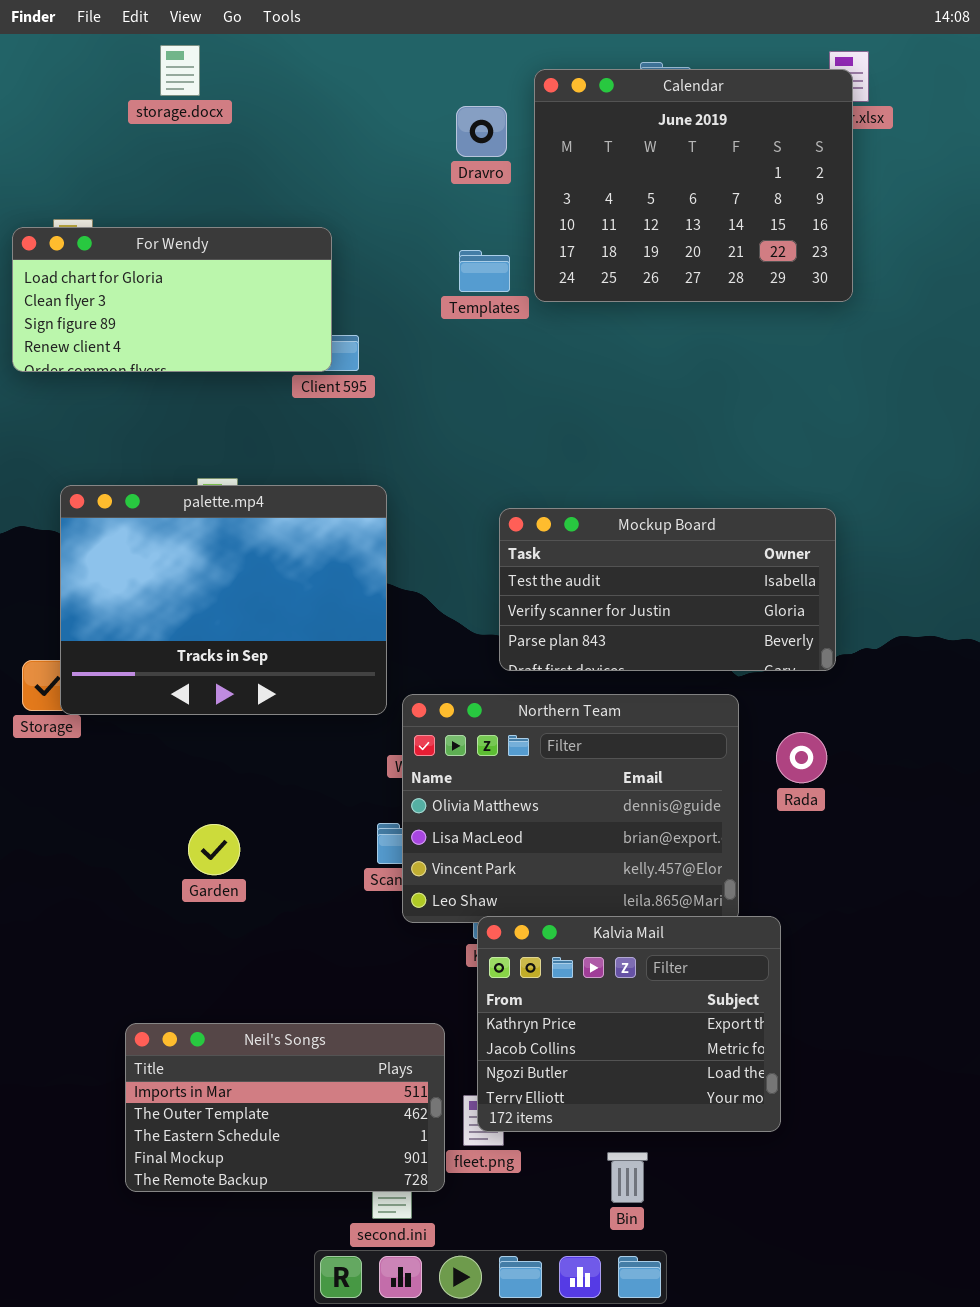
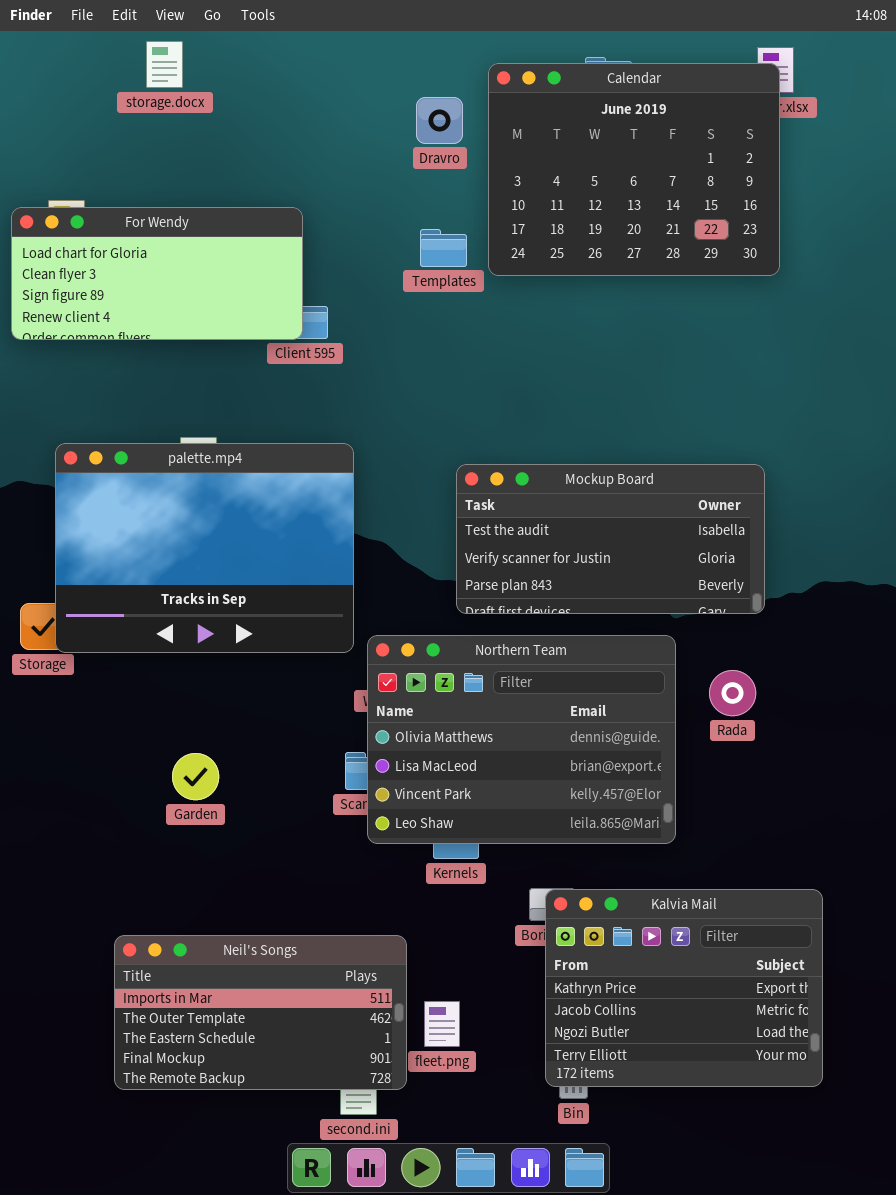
Kalvia Mail: [477,916,781,1132] -> [545,889,823,1087], moved

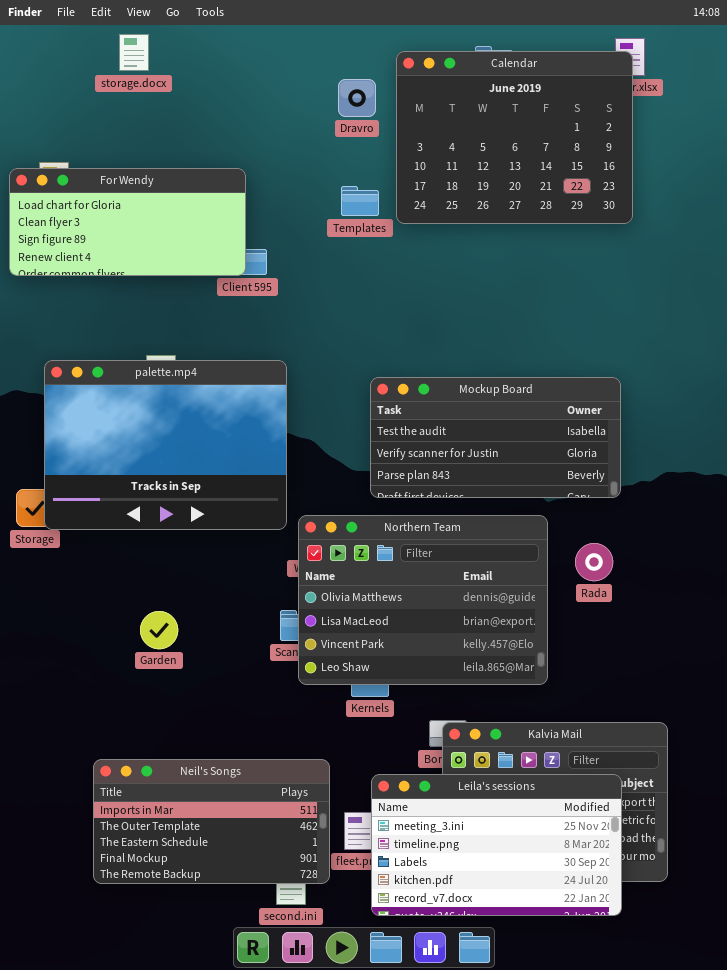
Leila's sessions: none -> [371,774,622,916], opened

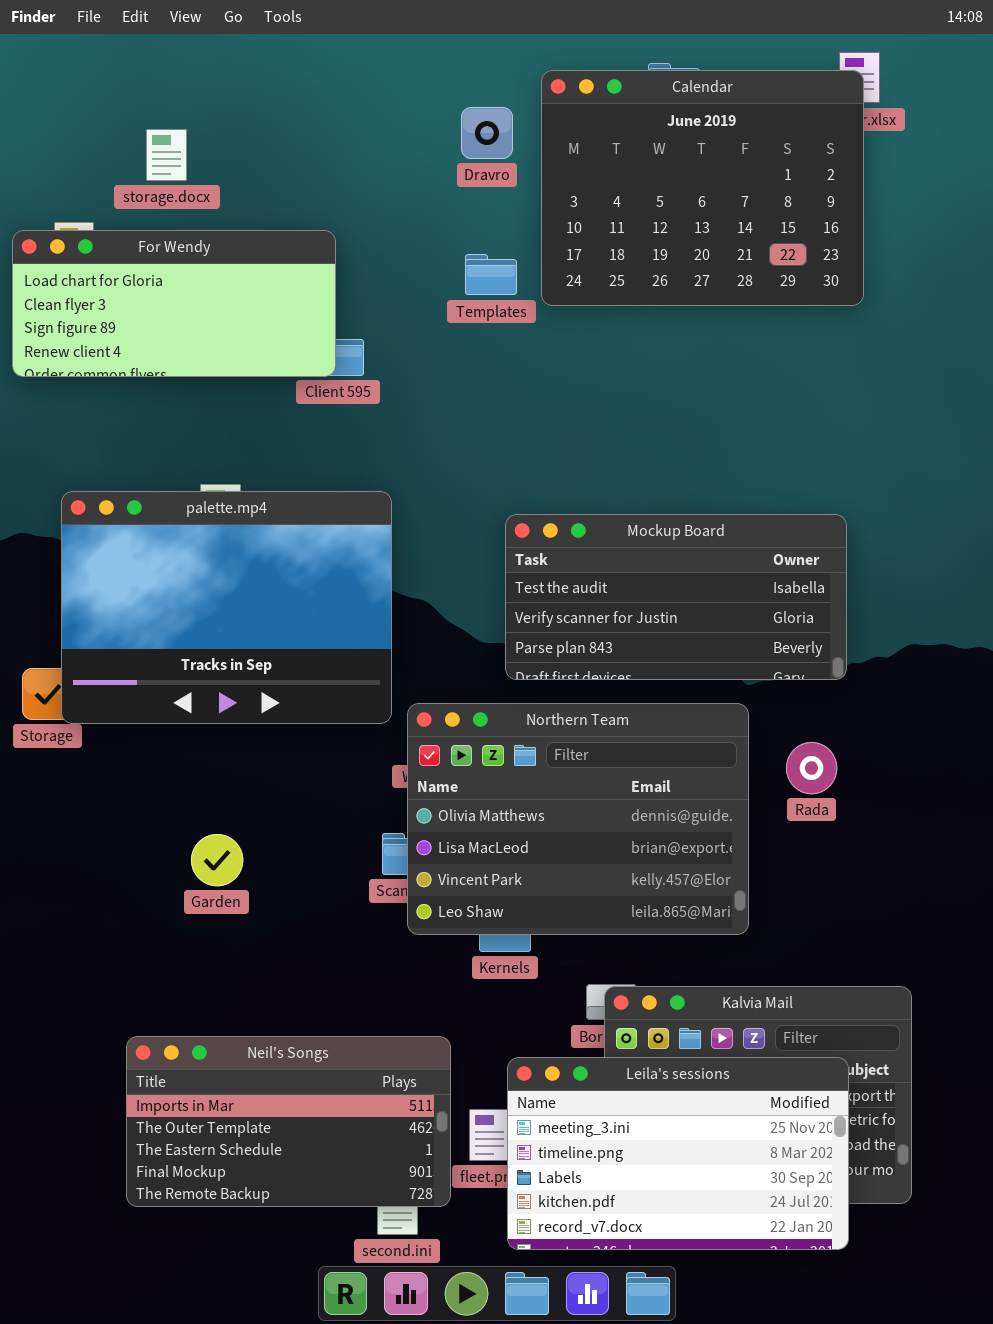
storage.docx: [119,34,149,71] -> [146,129,187,181], moved

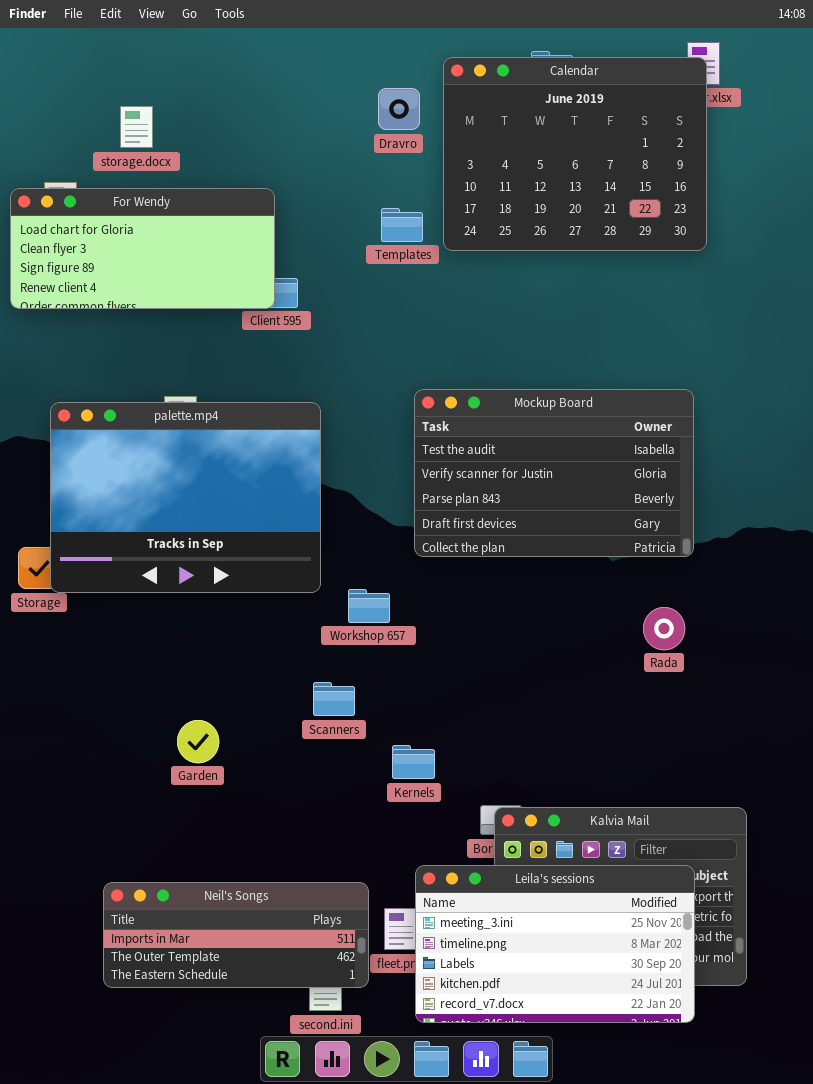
Mockup Board: [505,514,847,680] -> [414,389,694,557], resized
Northern Team: [407,703,749,935] -> none, closed
Garden: [191,834,243,886] -> [177,720,219,763], moved
Neil's Songs: [126,1036,451,1207] -> [103,882,369,988], resized

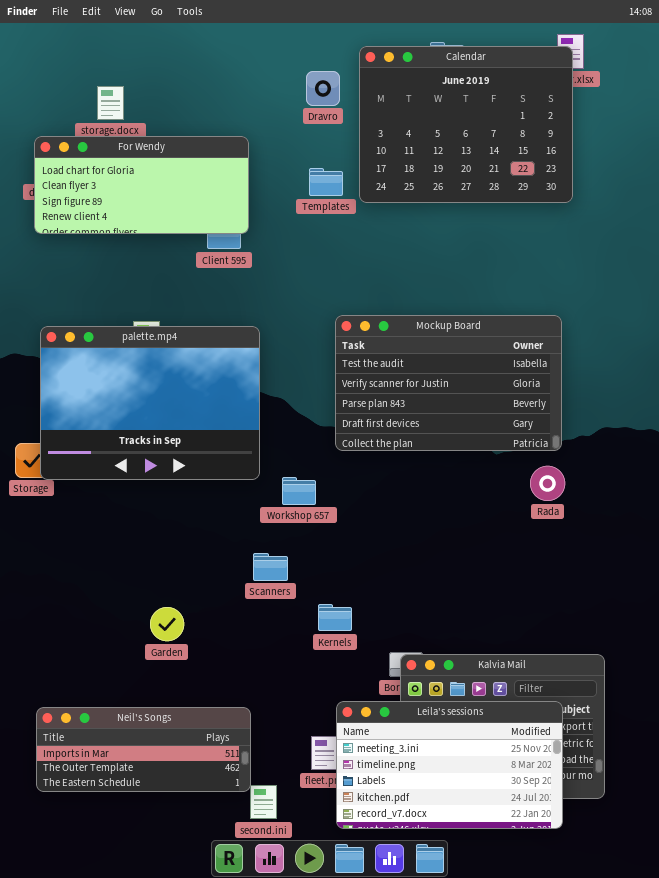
For Wendy: [10,188,275,309] -> [34,136,249,234], moved
Rada: [643,607,685,650] -> [530,466,565,501], moved
Garden: [177,720,219,763] -> [150,607,184,641], moved
Neil's Songs: [103,882,369,988] -> [36,707,251,792], moved

